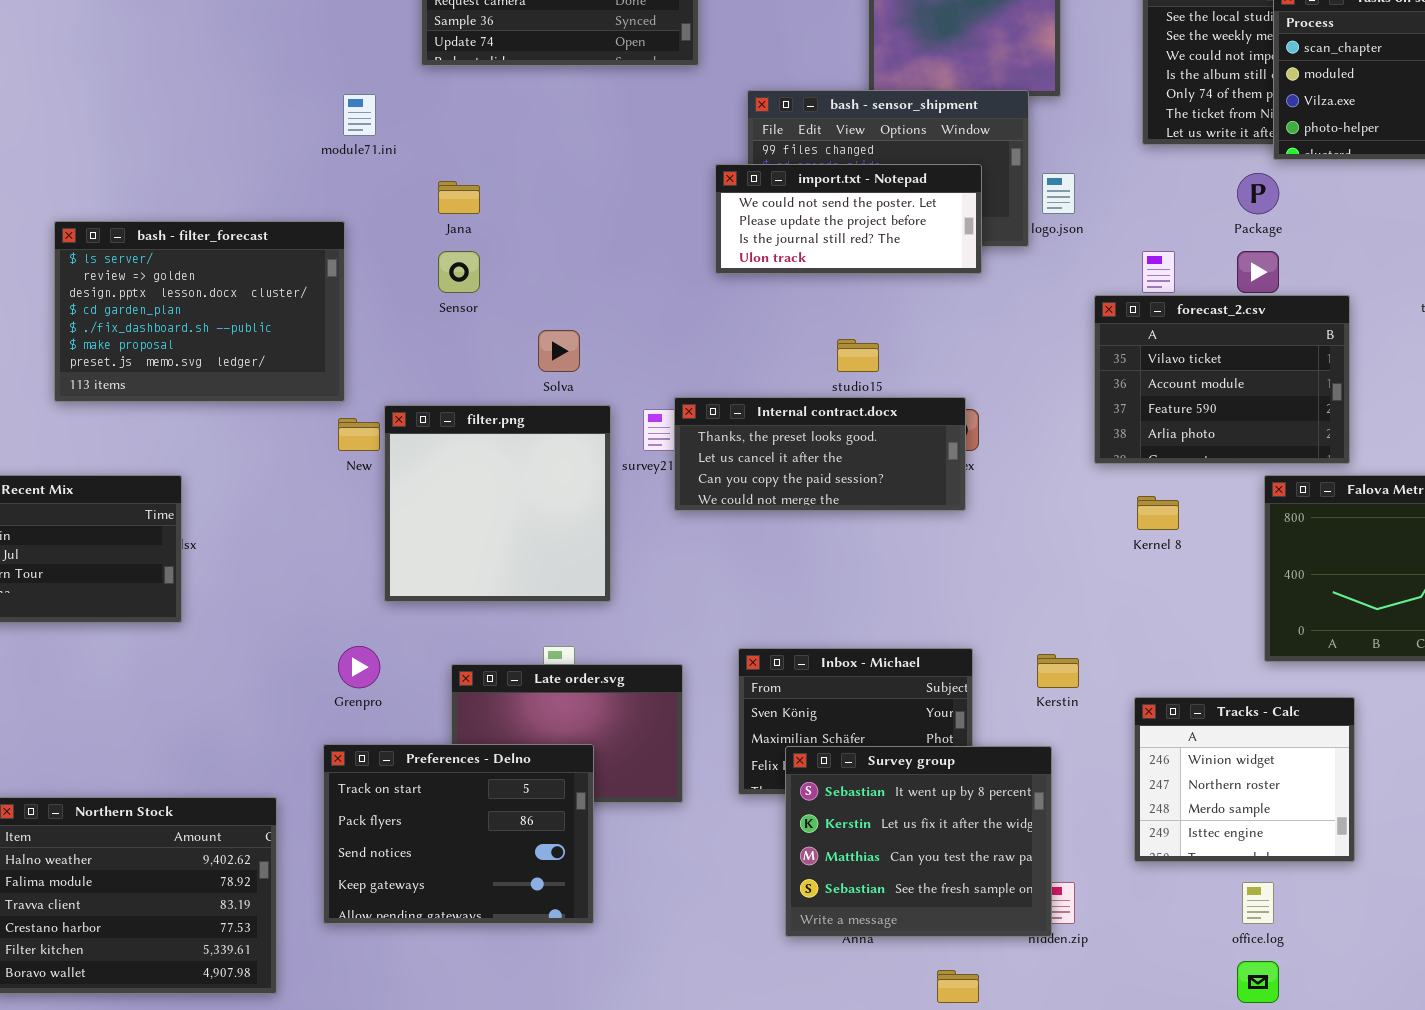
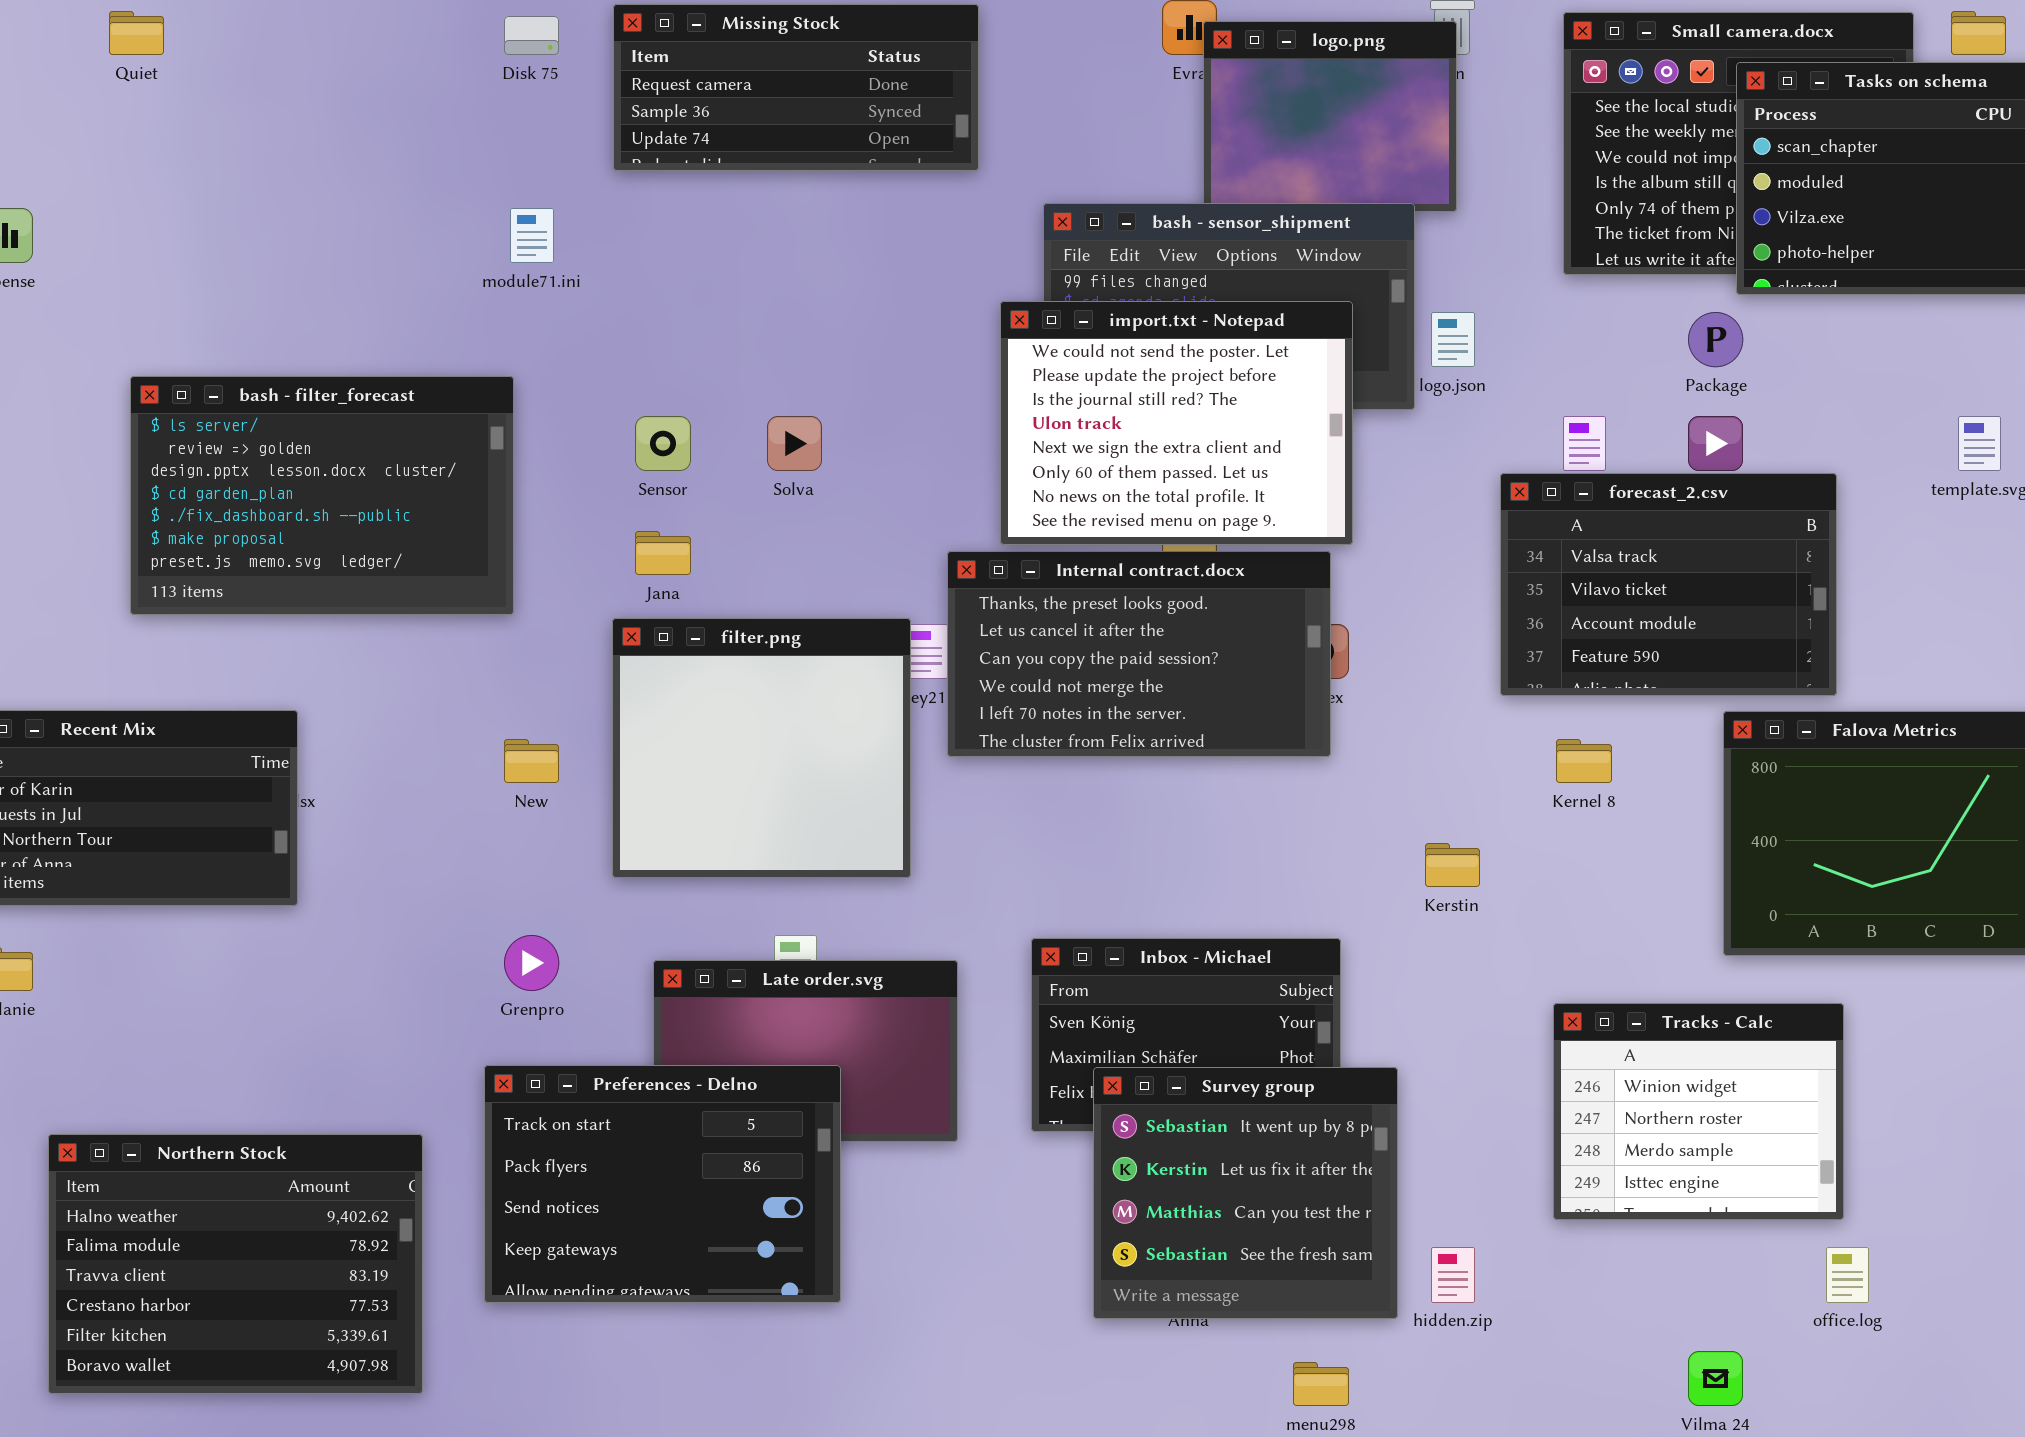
import.txt - Notepad: [715,164,982,274] -> [1000,301,1353,545], resized
Jana: [438,181,480,214] -> [635,531,691,575], moved
forecast_2.csv: [1094,295,1350,464] -> [1500,473,1837,696], scrolled up 1 row
Solva: [538,330,580,372] -> [767,416,822,471], moved
Internal contract.docx: [674,397,966,511] -> [947,551,1331,757], resized
filter.png: [384,405,611,602] -> [612,618,911,878], moved
New: [338,418,380,451] -> [504,739,559,783], moved
Kerstin: [1037,654,1079,688] -> [1425,843,1480,887], moved
Survey group: [785,746,1052,937] -> [1093,1067,1398,1319], resized
office.log: [1242,882,1274,924] -> [1826,1247,1869,1303], moved

